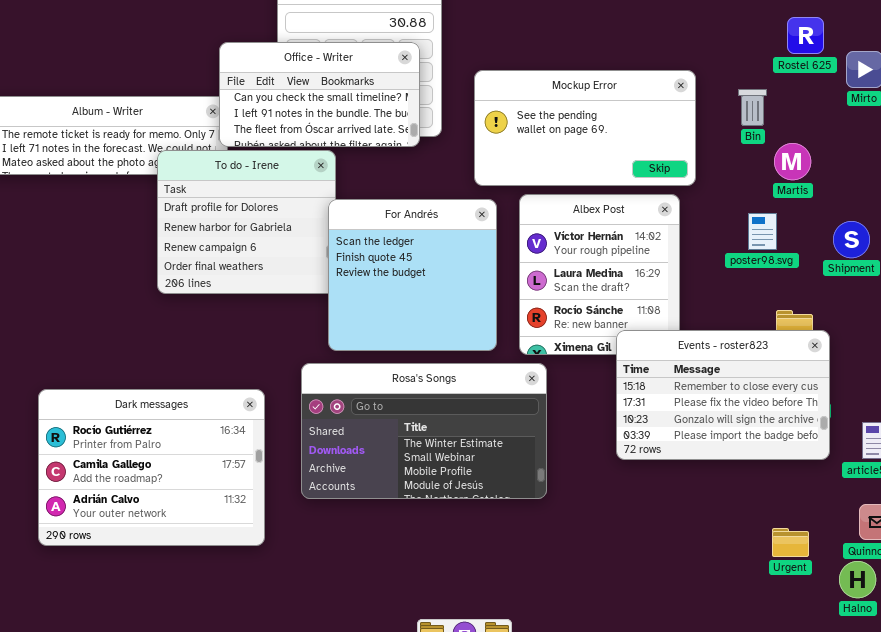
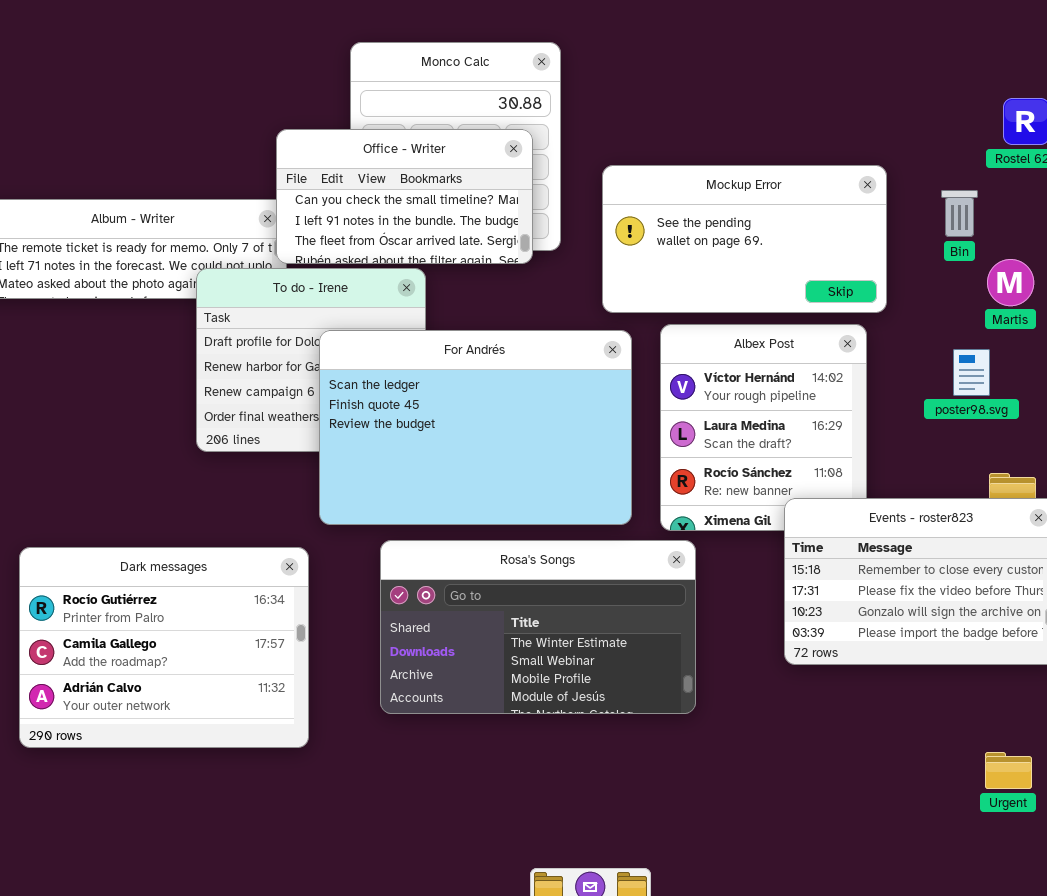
For Andrés: [328,199,497,351] -> [319,330,632,525], resized
Dark messages: [38,389,265,546] -> [19,547,309,748], moved

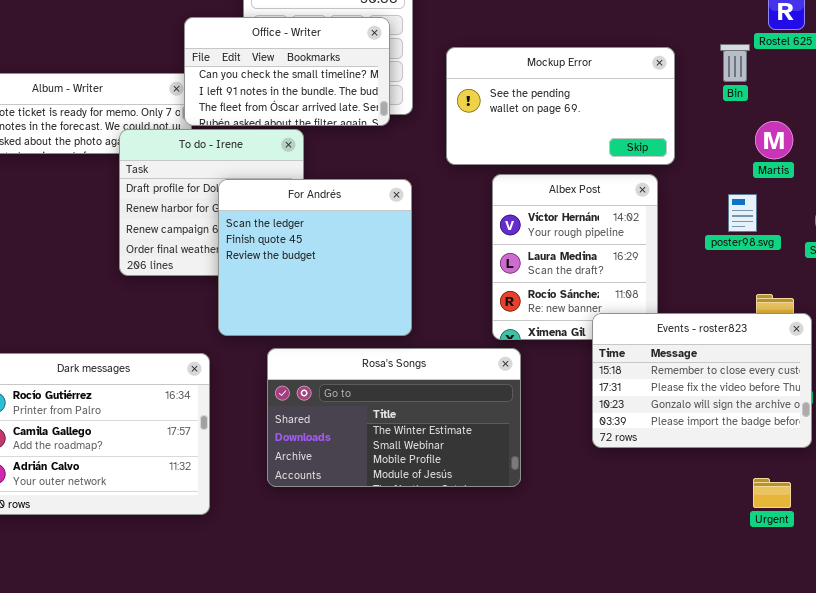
Bin: [941,190,978,237] -> [720,44,750,82], moved
For Andrés: [319,330,632,525] -> [218,179,412,336], resized
Urgent: [985,752,1032,789] -> [753,478,791,508], moved

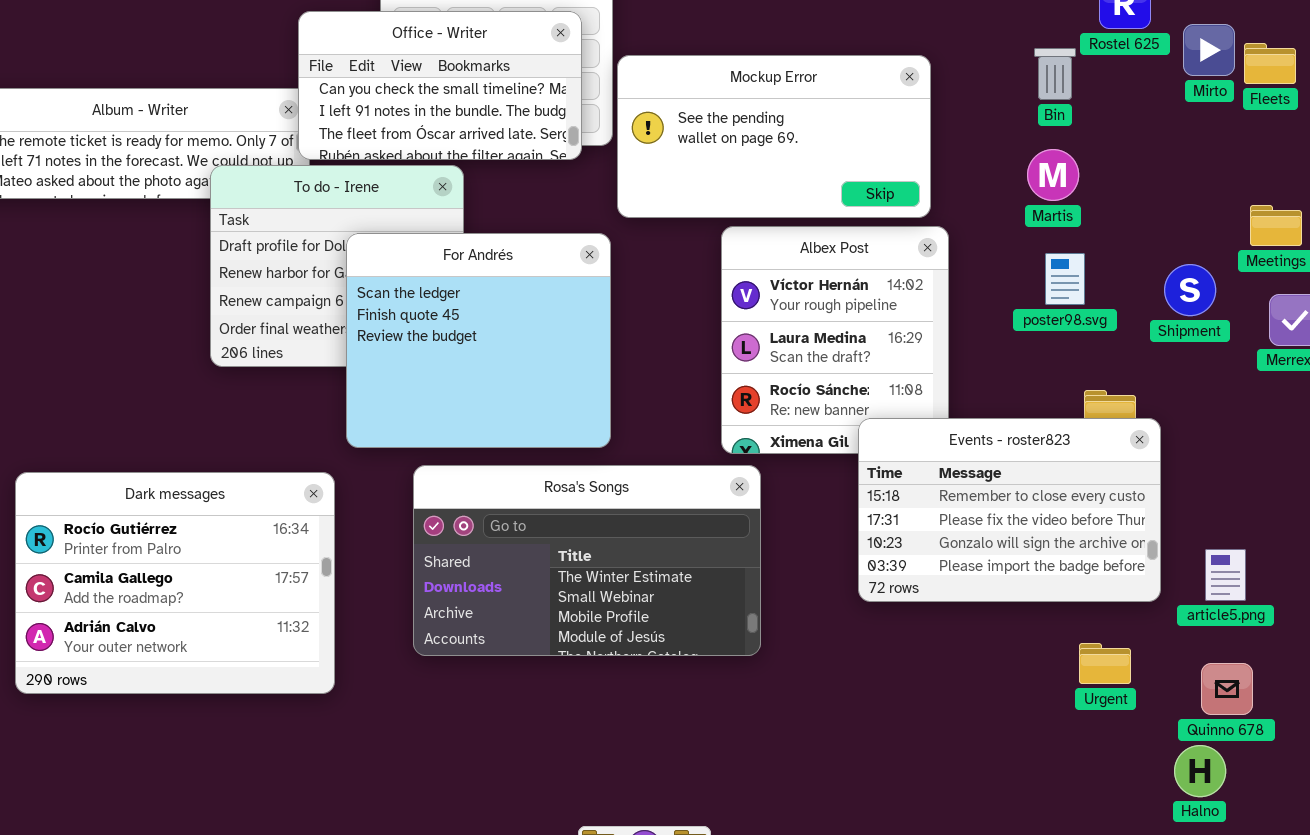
Mockup Error: [446,47,675,165] -> [617,55,931,218], moved
Martis: [755,121,793,159] -> [1027,149,1079,201], moved

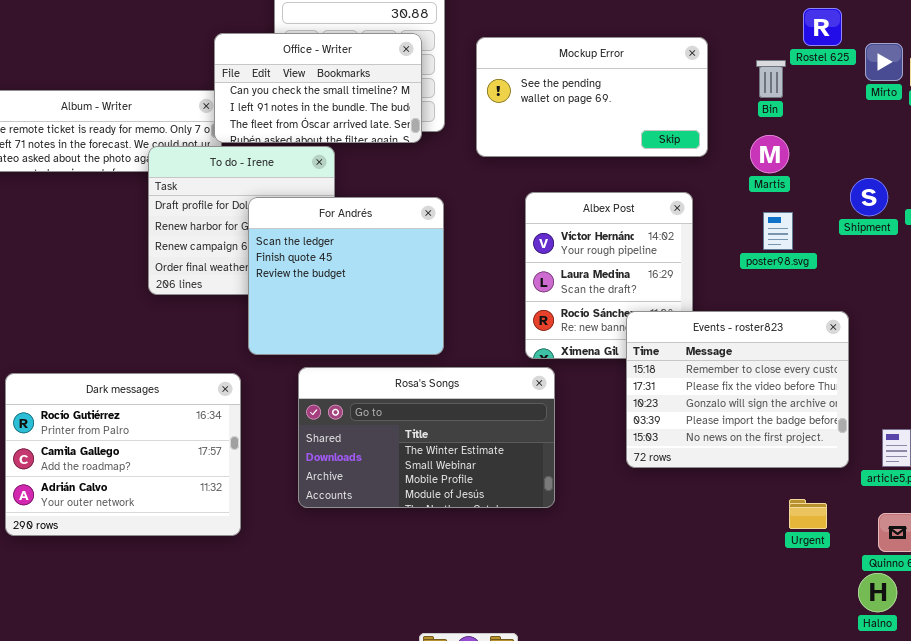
Mockup Error: [617,55,931,218] -> [476,37,708,157], moved
Shipment: [1164,264,1216,316] -> [850,178,888,216], moved
Events - roster823: [858,418,1161,602] -> [626,311,849,468], resized

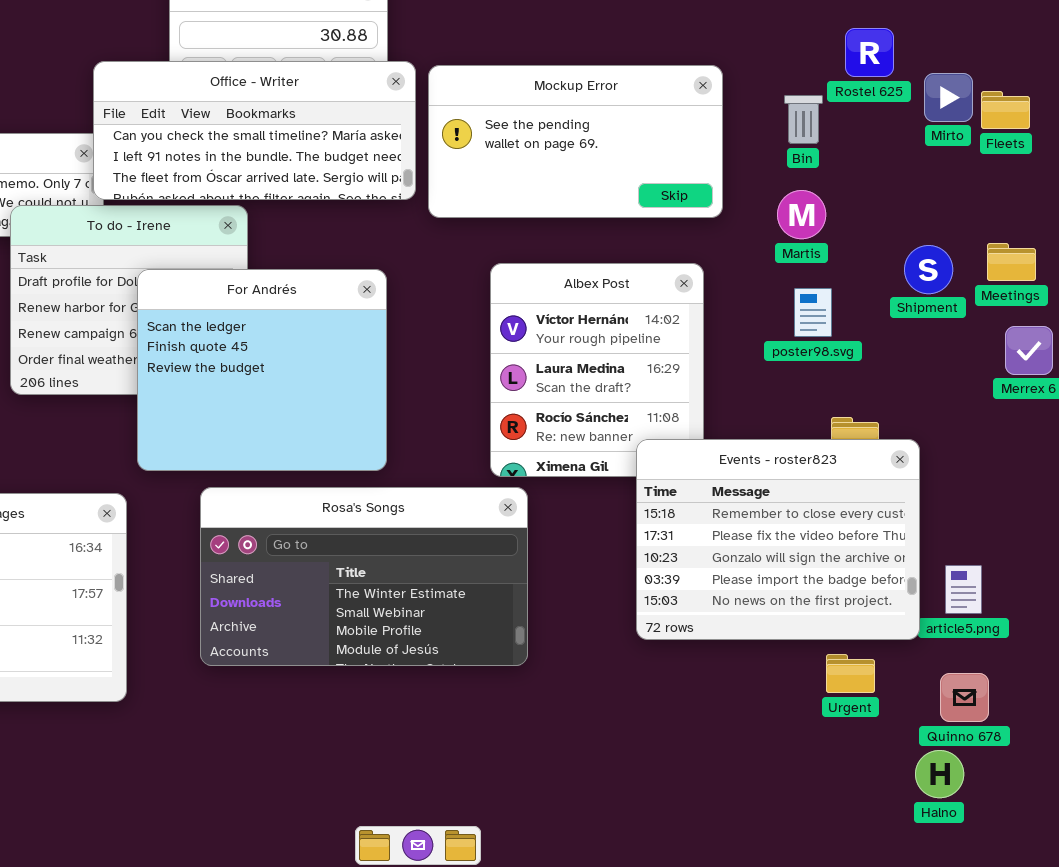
Office - Writer: [214,33,422,143] -> [93,61,416,200], resized
Events - roster823: [626,311,849,468] -> [636,439,920,640], moved

